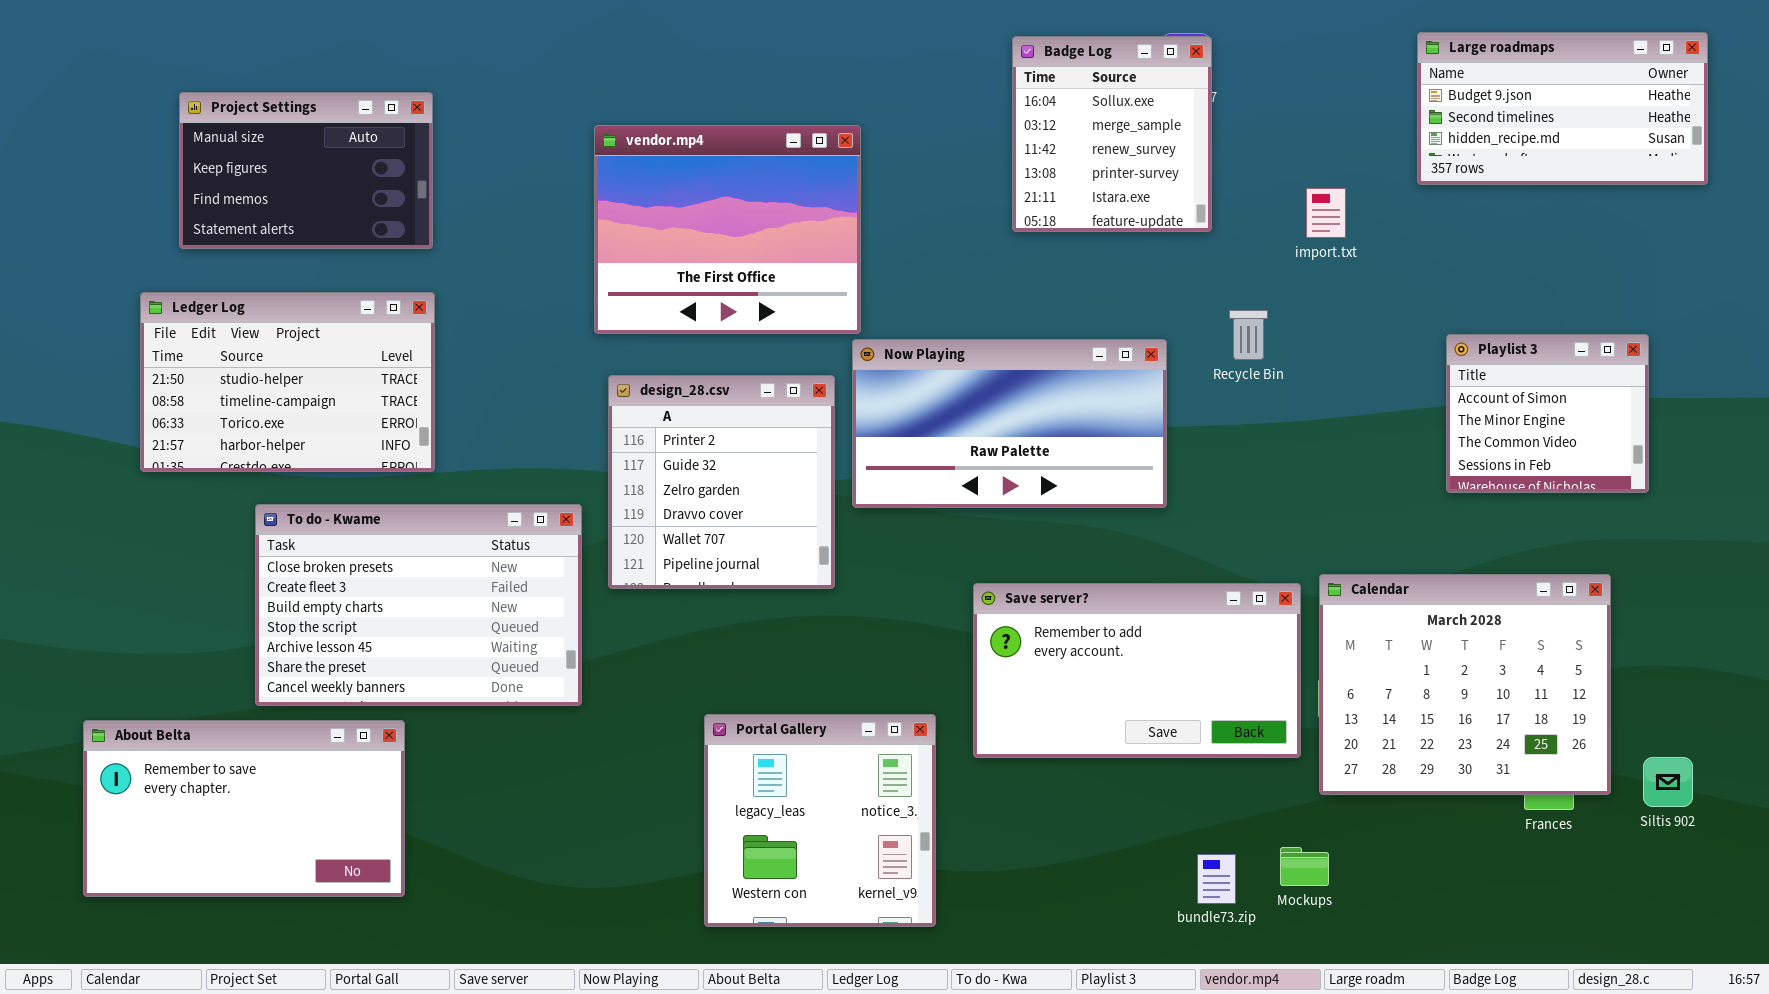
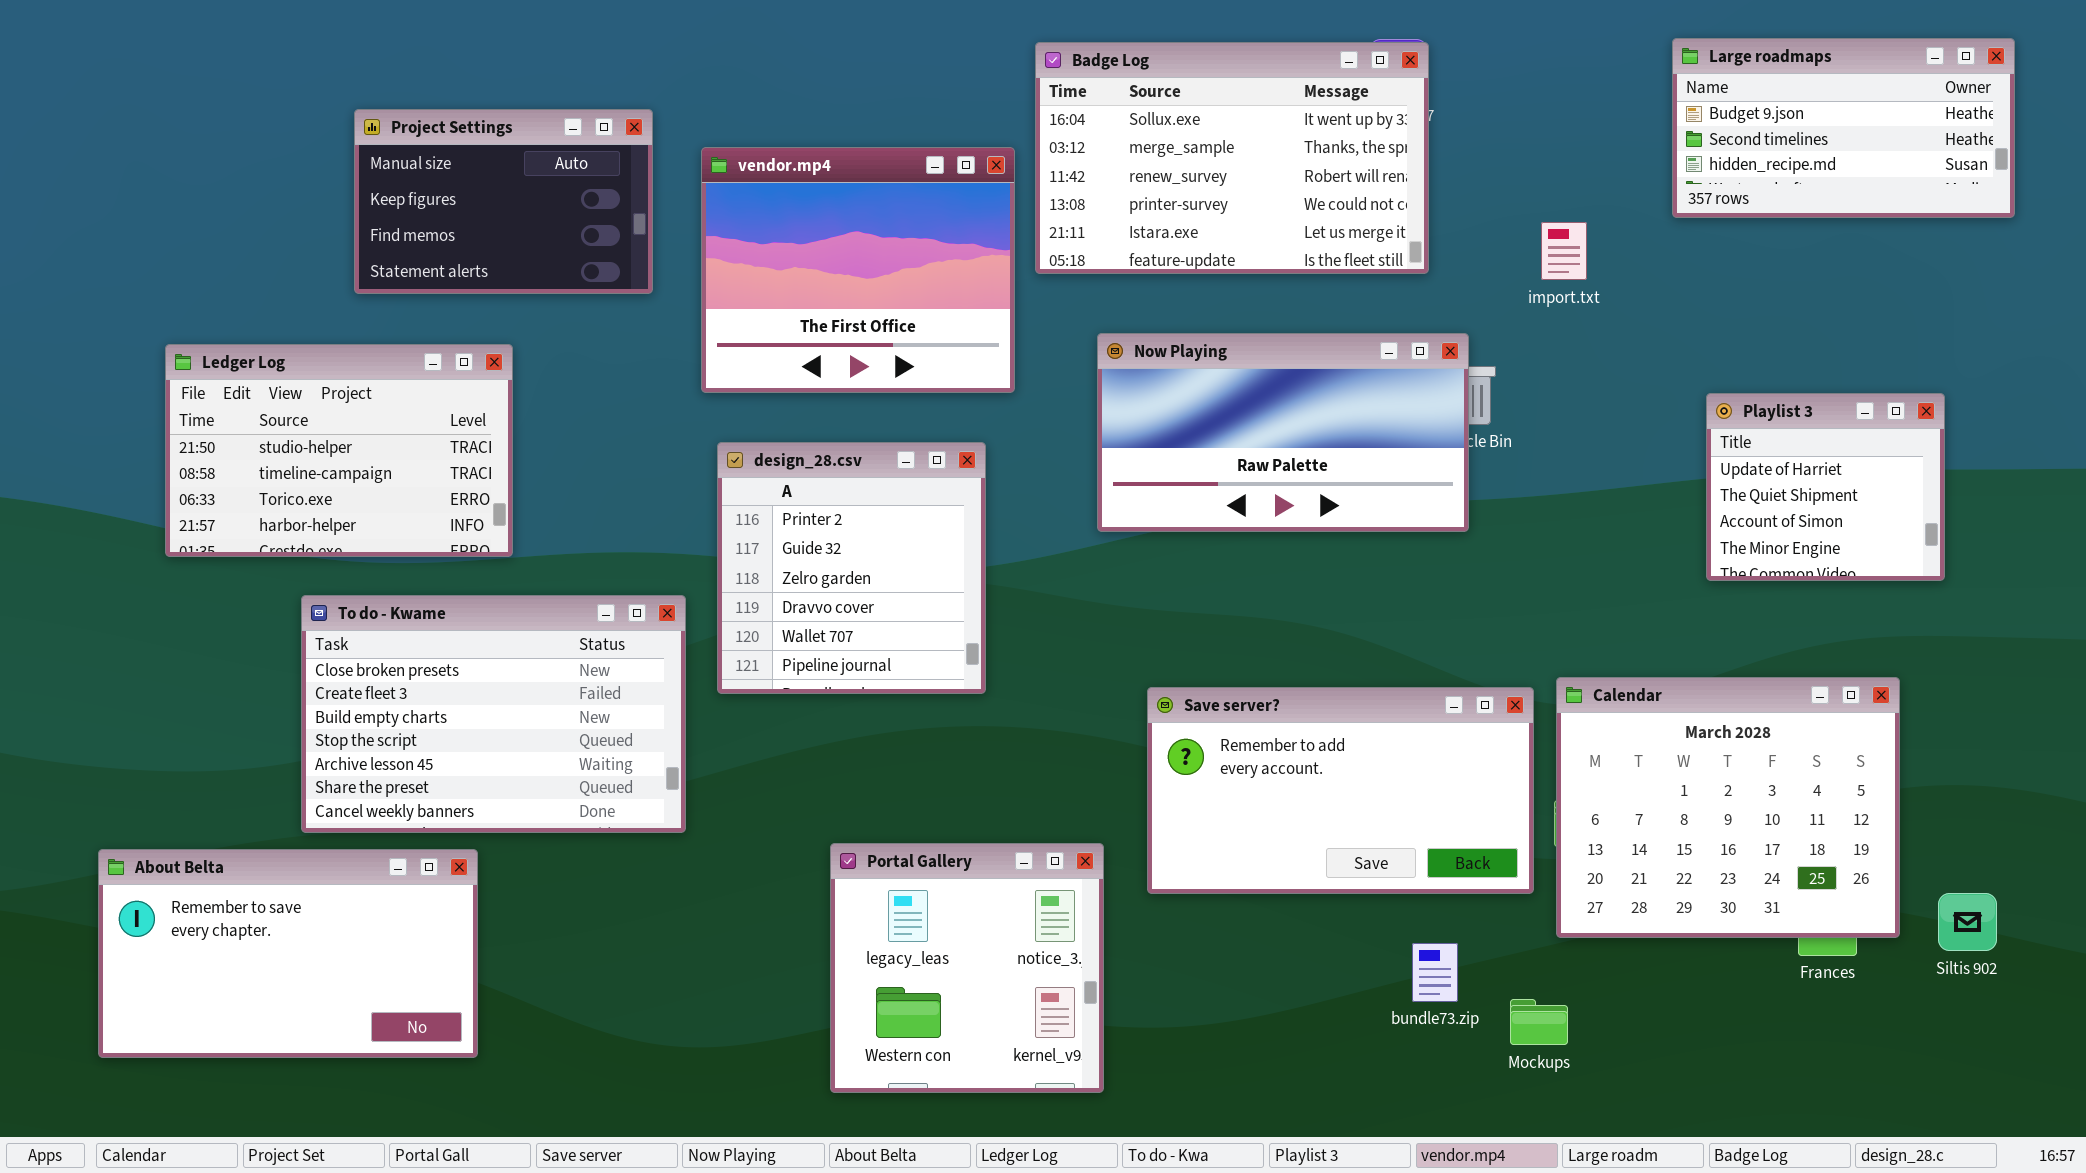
Badge Log: [1012,36,1212,232] -> [1035,42,1429,274], resized
Project Settings: [179,92,433,249] -> [354,109,653,294], moved
Playlist 3: [1446,334,1649,493] -> [1706,393,1945,581], scrolled up 2 rows
Now Playing: [852,339,1167,508] -> [1097,333,1469,532], moved
bundle73.zip: [1197,854,1236,904] -> [1412,943,1458,1002], moved

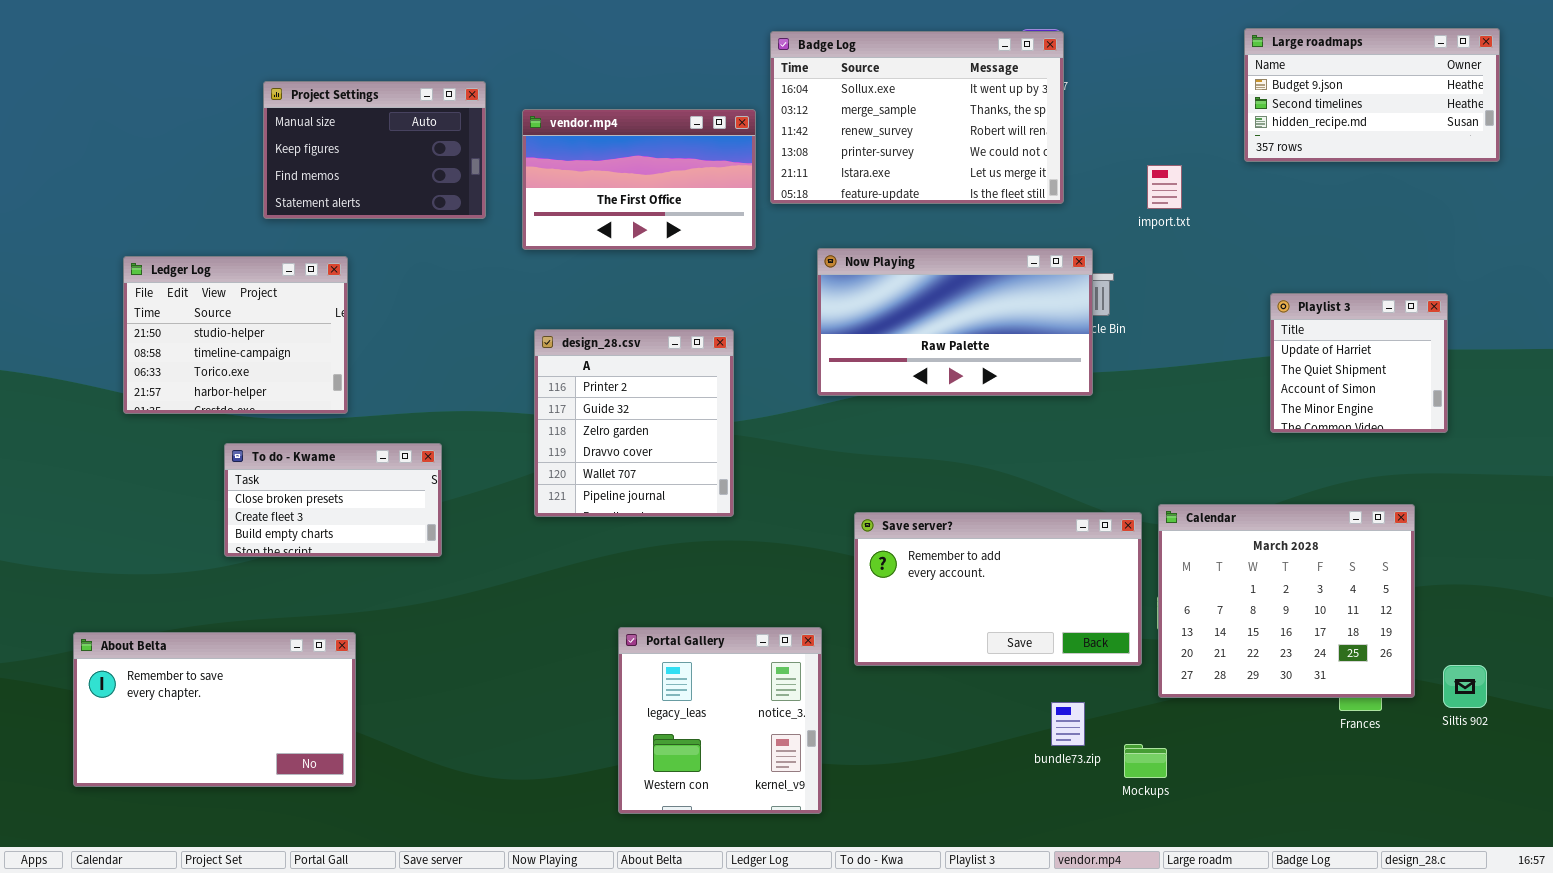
vendor.mp4: [701,147,1015,393] -> [522,109,756,250], resized
Ledger Log: [165,344,513,557] -> [123,256,348,414], resized
To do - Kwame: [301,595,686,833] -> [224,443,442,557], resized

